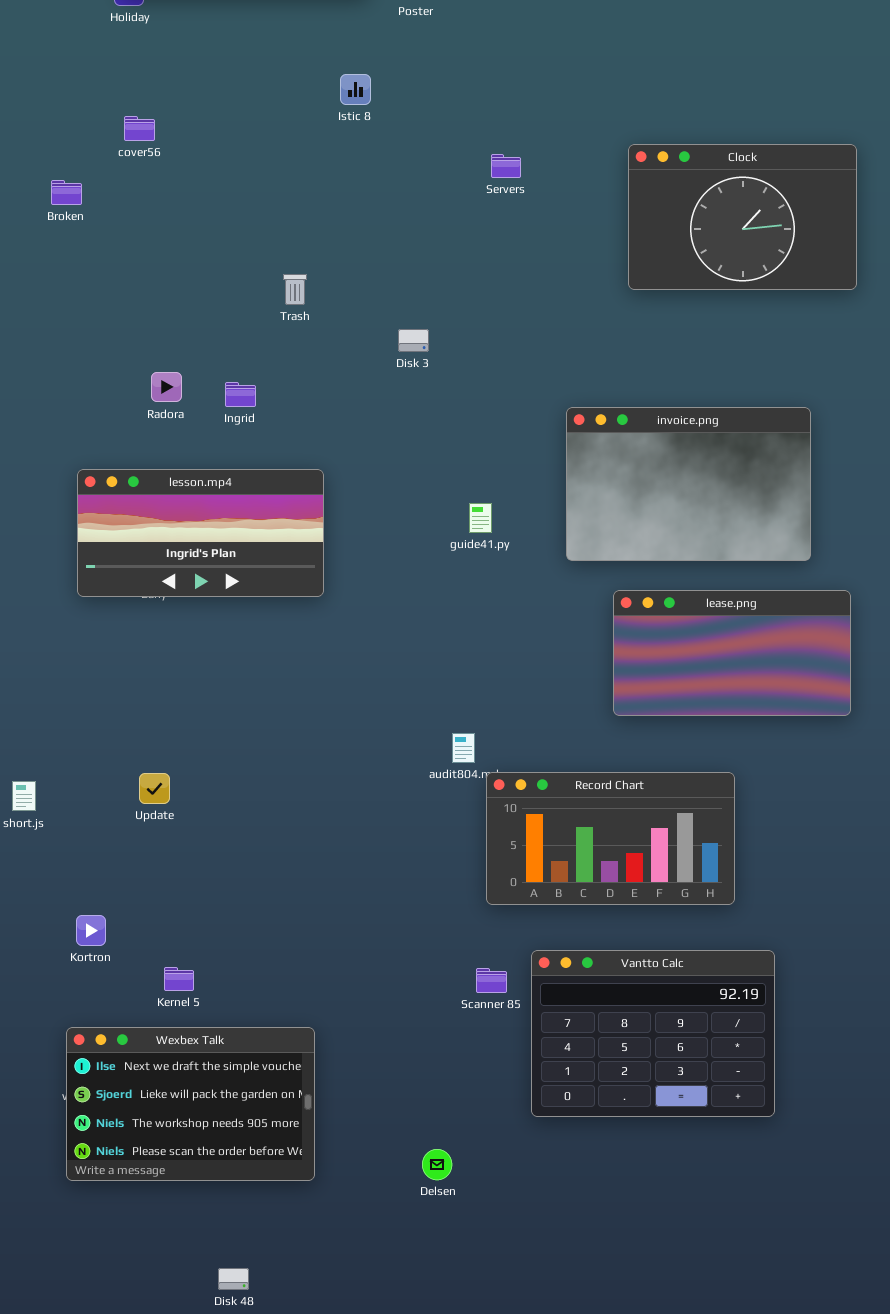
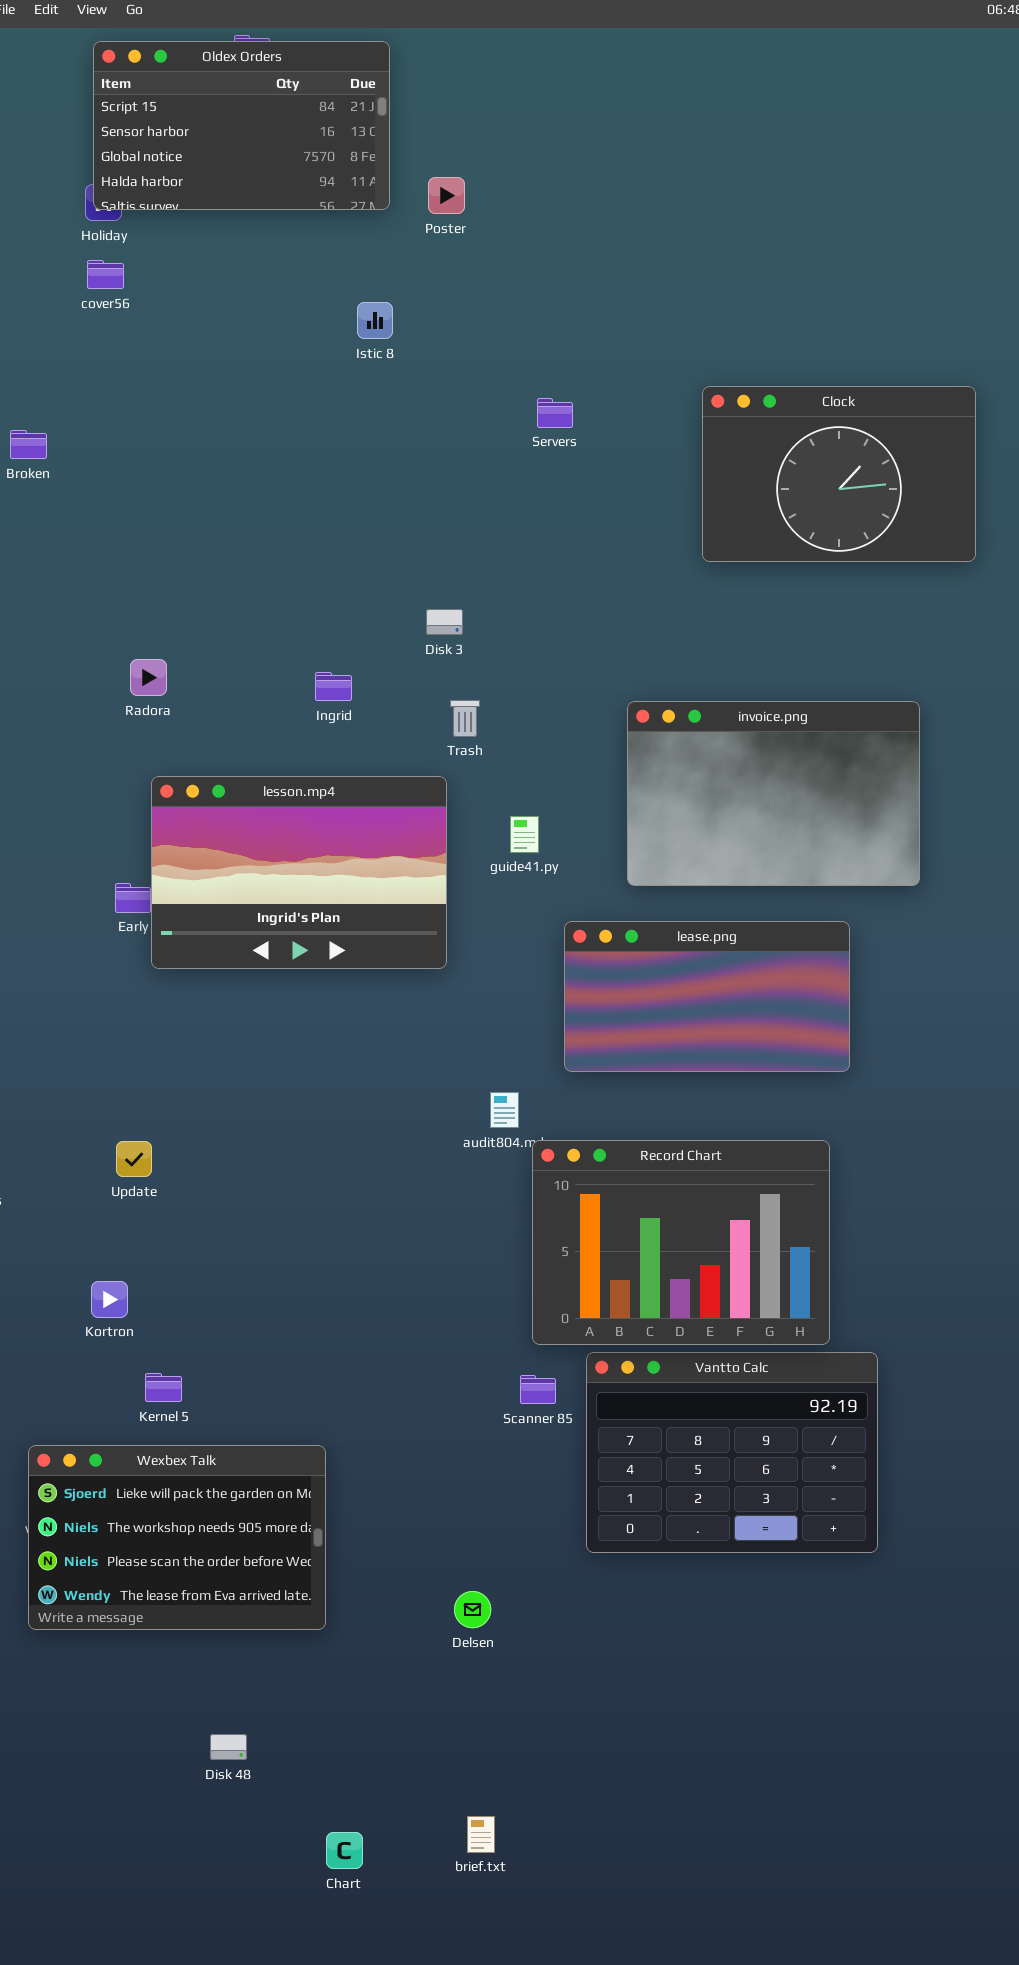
cover56: [124,116,155,141] -> [87,260,124,289], moved
Trash: [283,274,307,305] -> [450,700,480,737], moved
Ingrid: [225,382,256,407] -> [315,672,352,701], moved
lesson.mp4: [77,469,324,597] -> [151,776,447,969], moved, resized
lease.png: [613,590,851,716] -> [564,921,850,1072], moved
Record Chart: [486,772,735,905] -> [532,1140,830,1345], resized
Kortron: [76,915,106,946] -> [91,1281,128,1318], moved
Wexbex Talk: [66,1027,315,1181] -> [28,1445,326,1630], scrolled down 1 row

